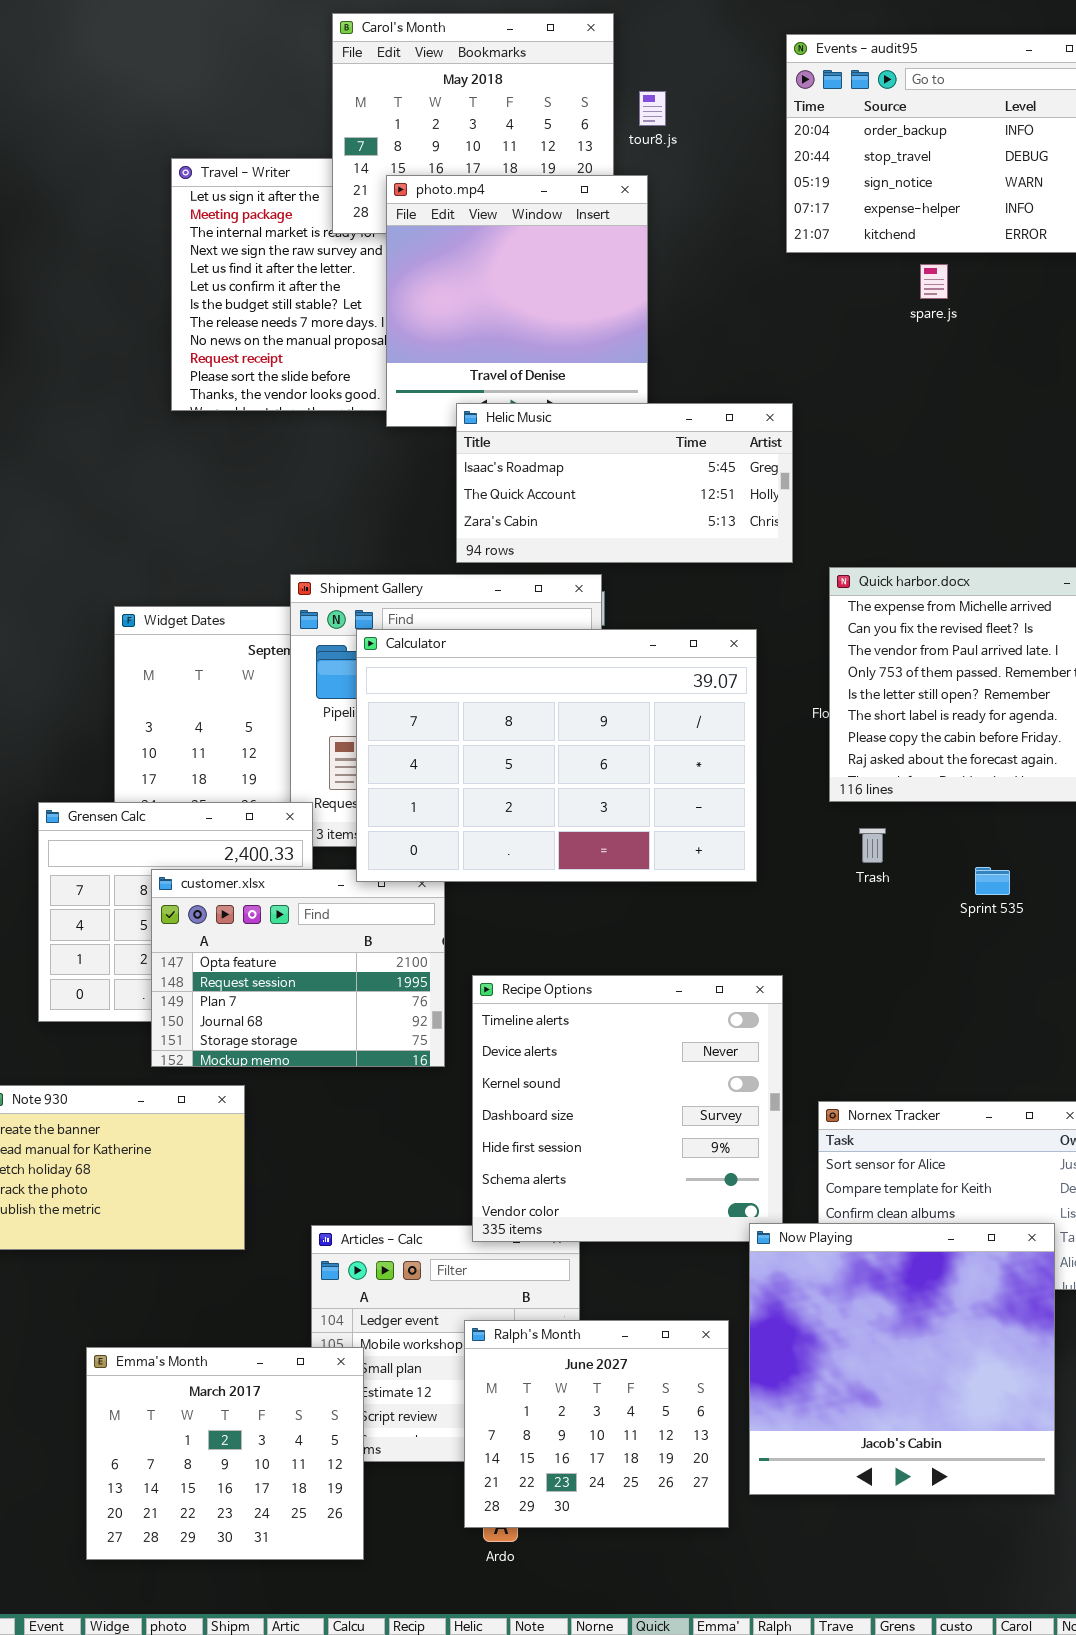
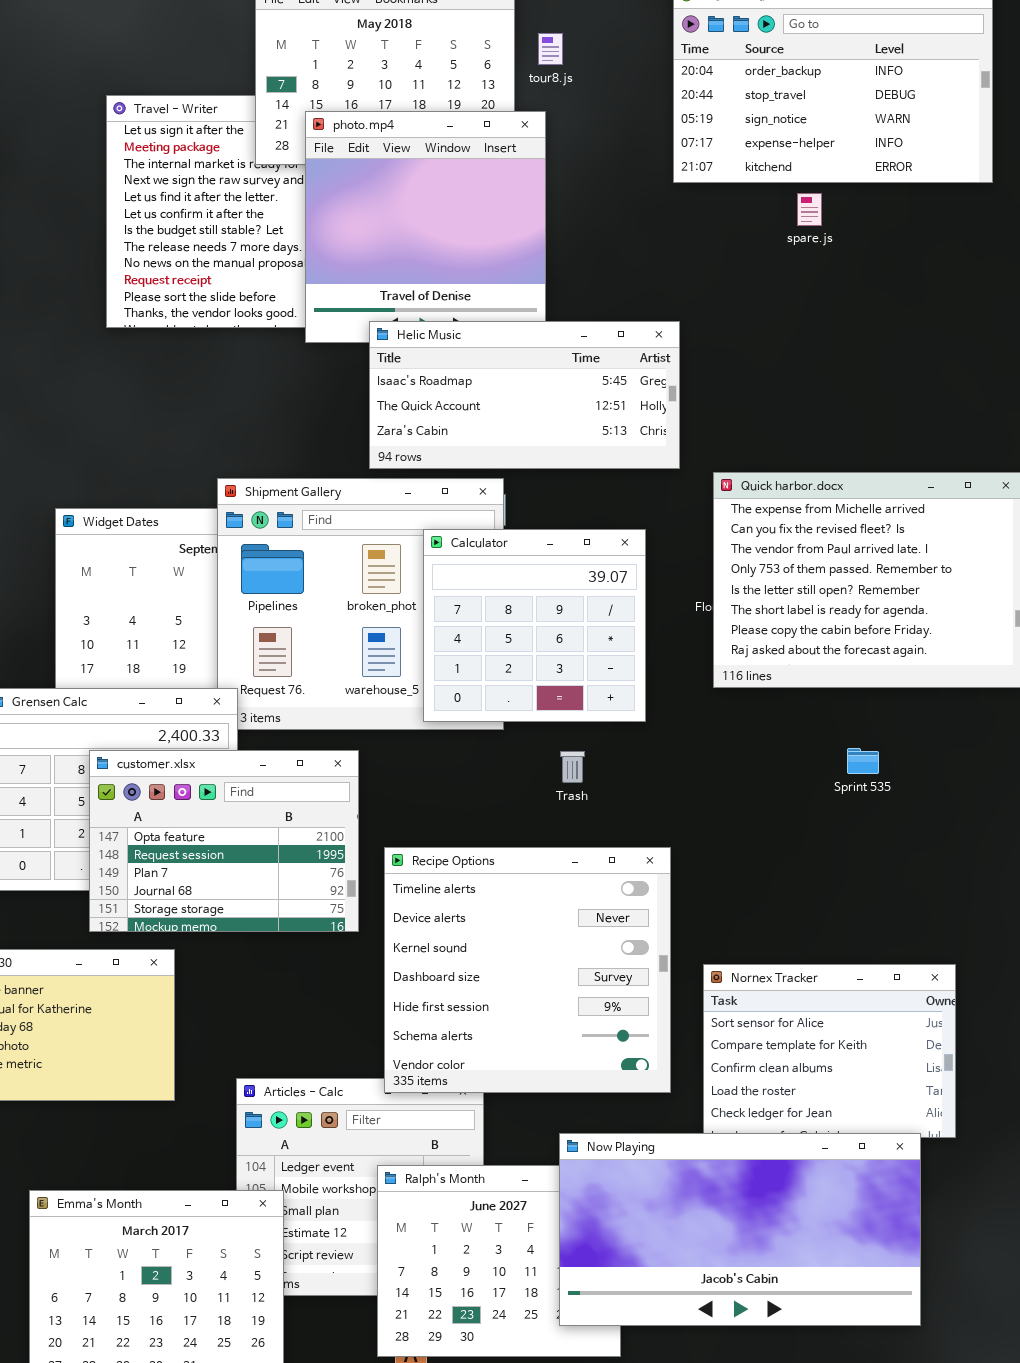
Calculator: [356,629,757,882] -> [423,529,646,722], resized
Trash: [859,828,886,863] -> [560,751,585,783], moved
Now Playing: [749,1223,1055,1495] -> [559,1133,921,1326], resized

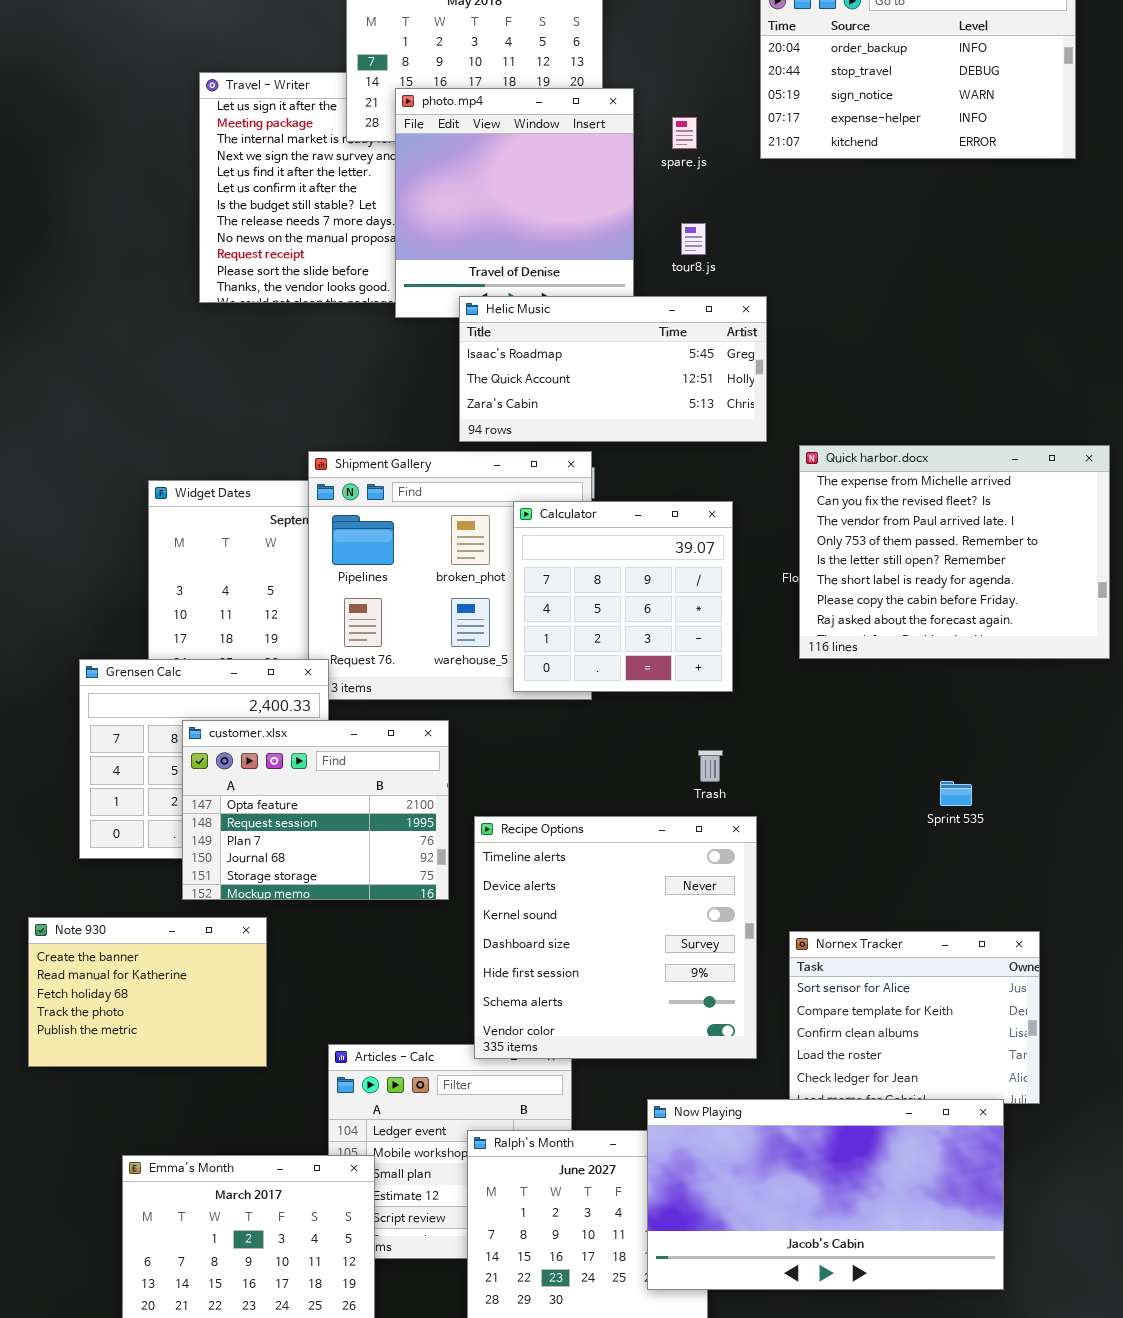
tour8.js: [538,33,563,65] -> [681,223,706,255], moved
spare.js: [797,193,822,226] -> [672,117,697,149], moved
Sprint 535: [847,748,879,774] -> [940,781,972,806], moved
Trash: [560,751,585,783] -> [698,750,723,782], moved

